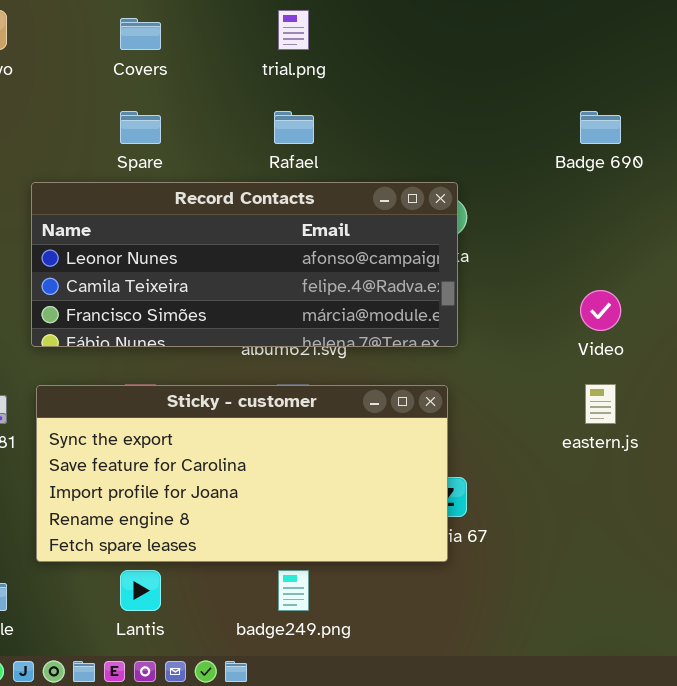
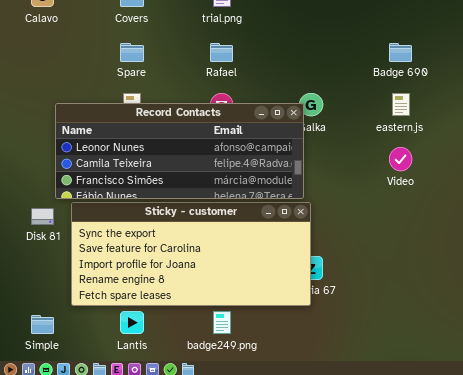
Record Contacts: [31,182,458,347] -> [55,103,304,199], moved
eastern.js: [585,384,616,424] -> [392,93,410,116], moved

